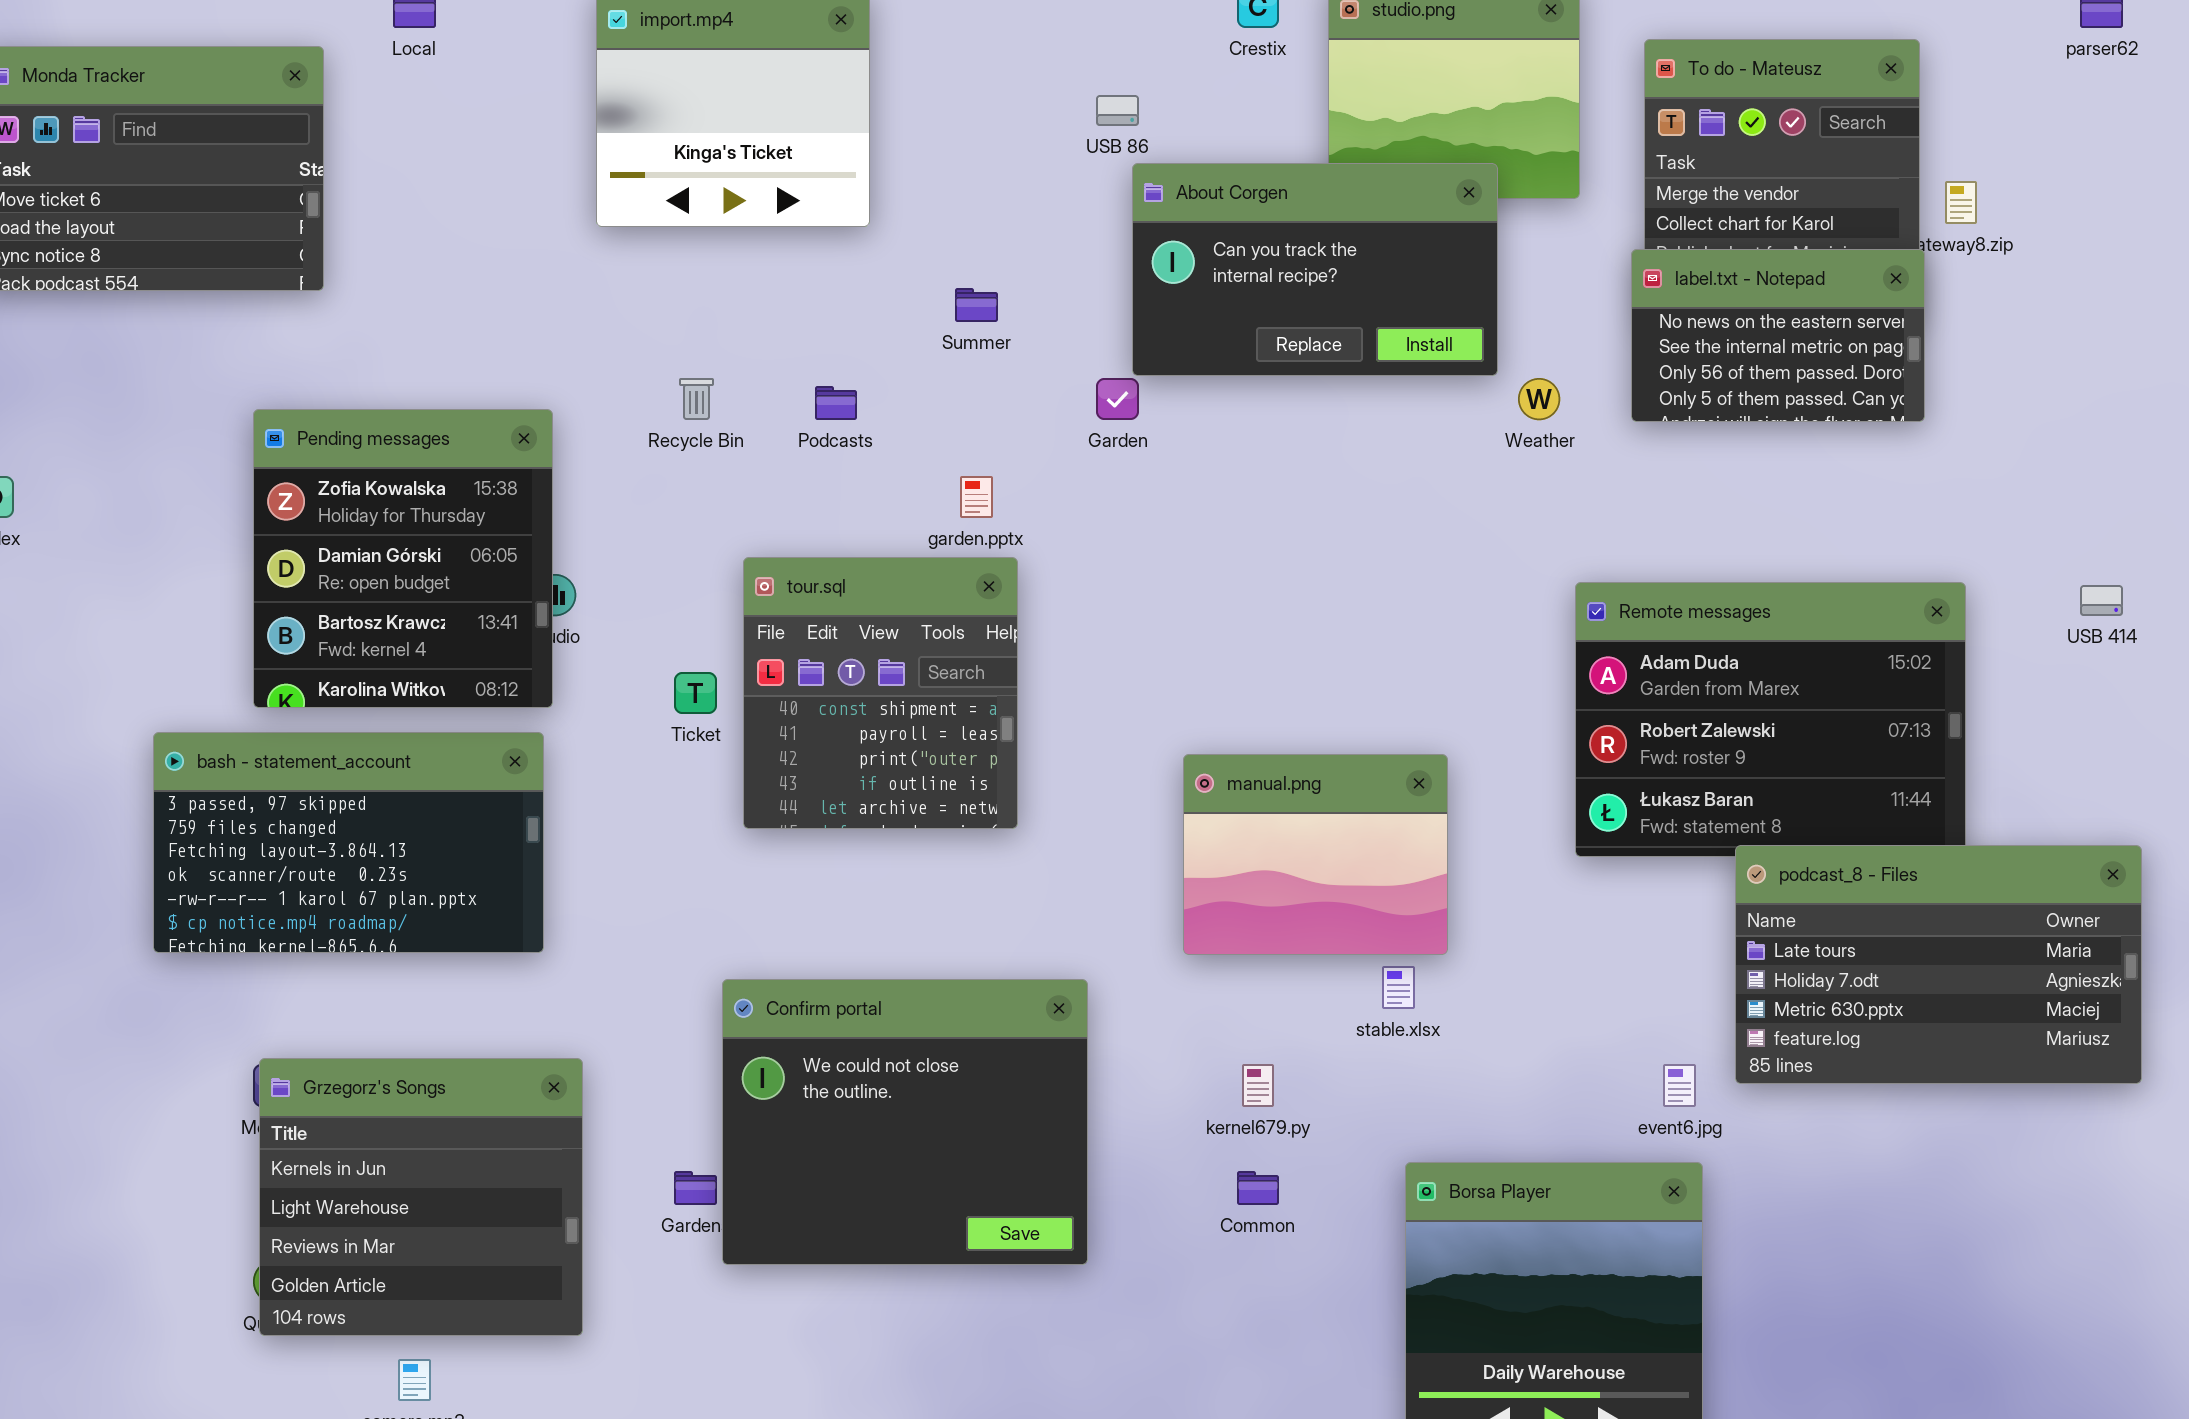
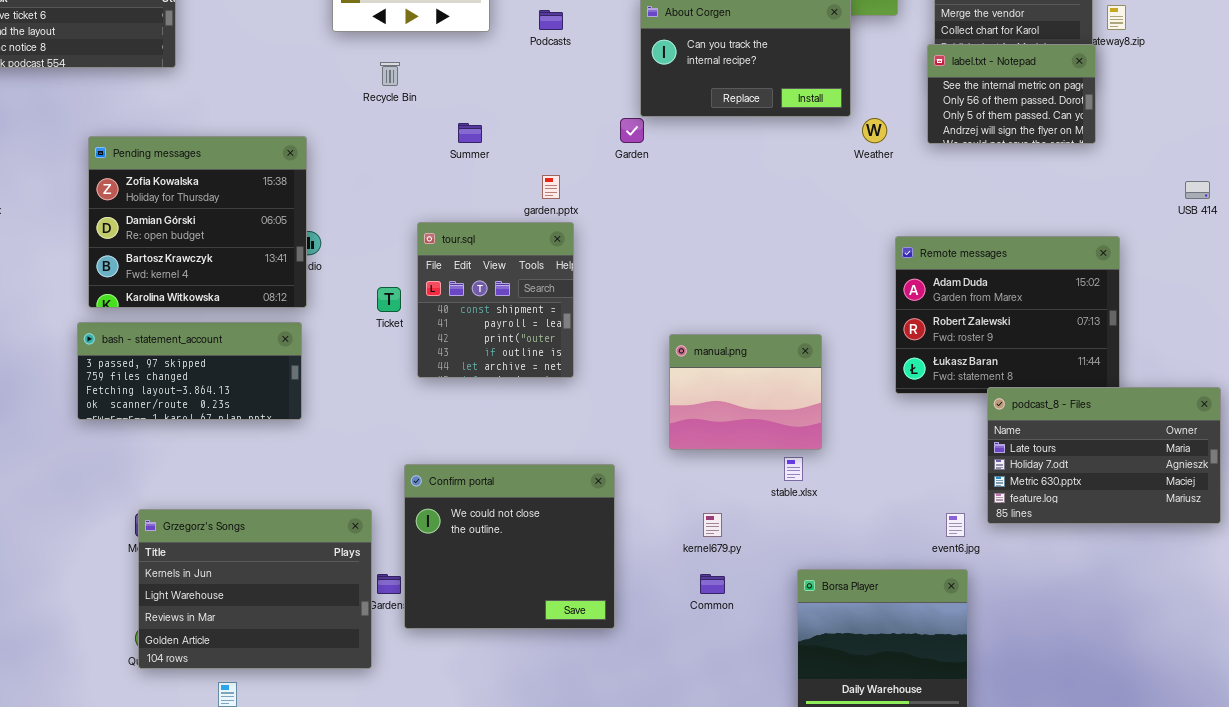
label.txt - Notepad: [1631,249,1925,422] -> [927,44,1096,144], scrolled down 1 row
Summer: [955,288,998,322] -> [458,123,482,143], moved
Recycle Bin: [679,378,714,420] -> [380,62,400,86], moved
Podcasts: [815,386,857,420] -> [539,10,563,30], moved
Pending messages: [253,409,553,708] -> [88,136,307,308], resized
USB 414: [2080,585,2123,616] -> [1185,181,1210,199], moved
bash - statement_account: [153,732,544,953] -> [77,322,302,420], resized
Grzegorz's Songs: [259,1058,583,1336] -> [138,509,372,669], resized

